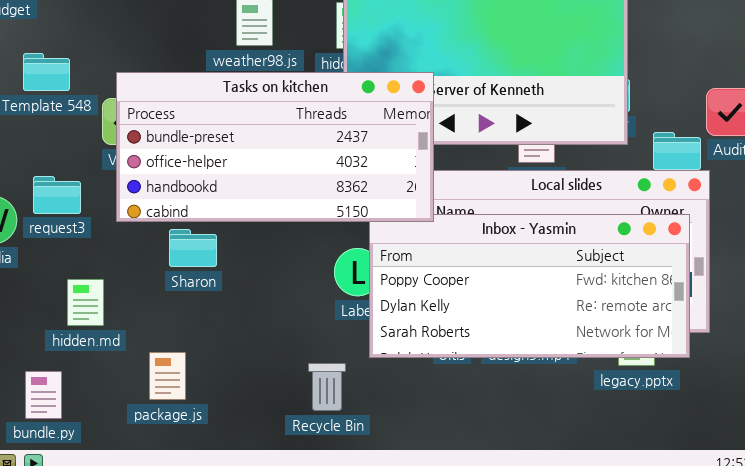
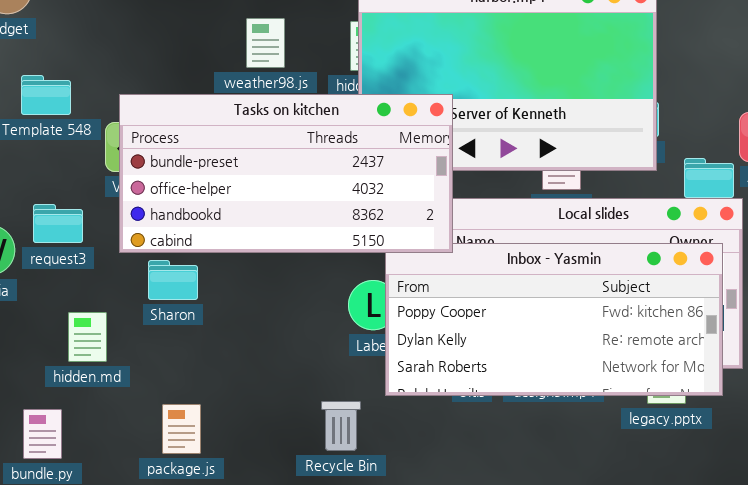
Sharon: [169,229,217,267] -> [148,260,198,300], moved
package.js: [149,352,186,400] -> [162,404,201,454], moved

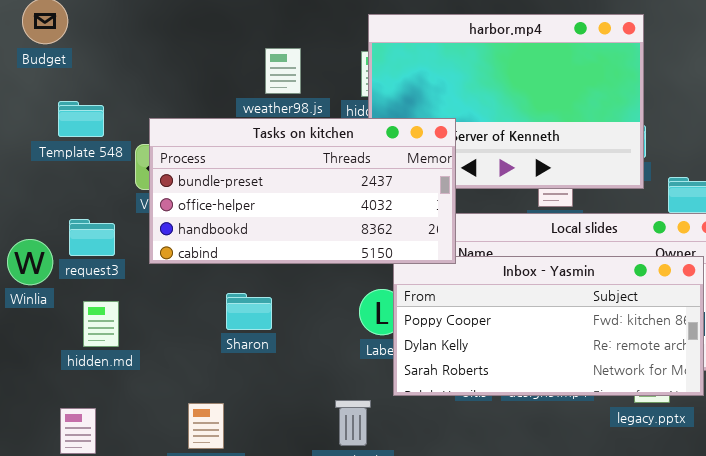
Sharon: [148,260,198,300] -> [226,293,272,330], moved
hidden.md: [68,312,107,362] -> [83,301,119,347], moved

